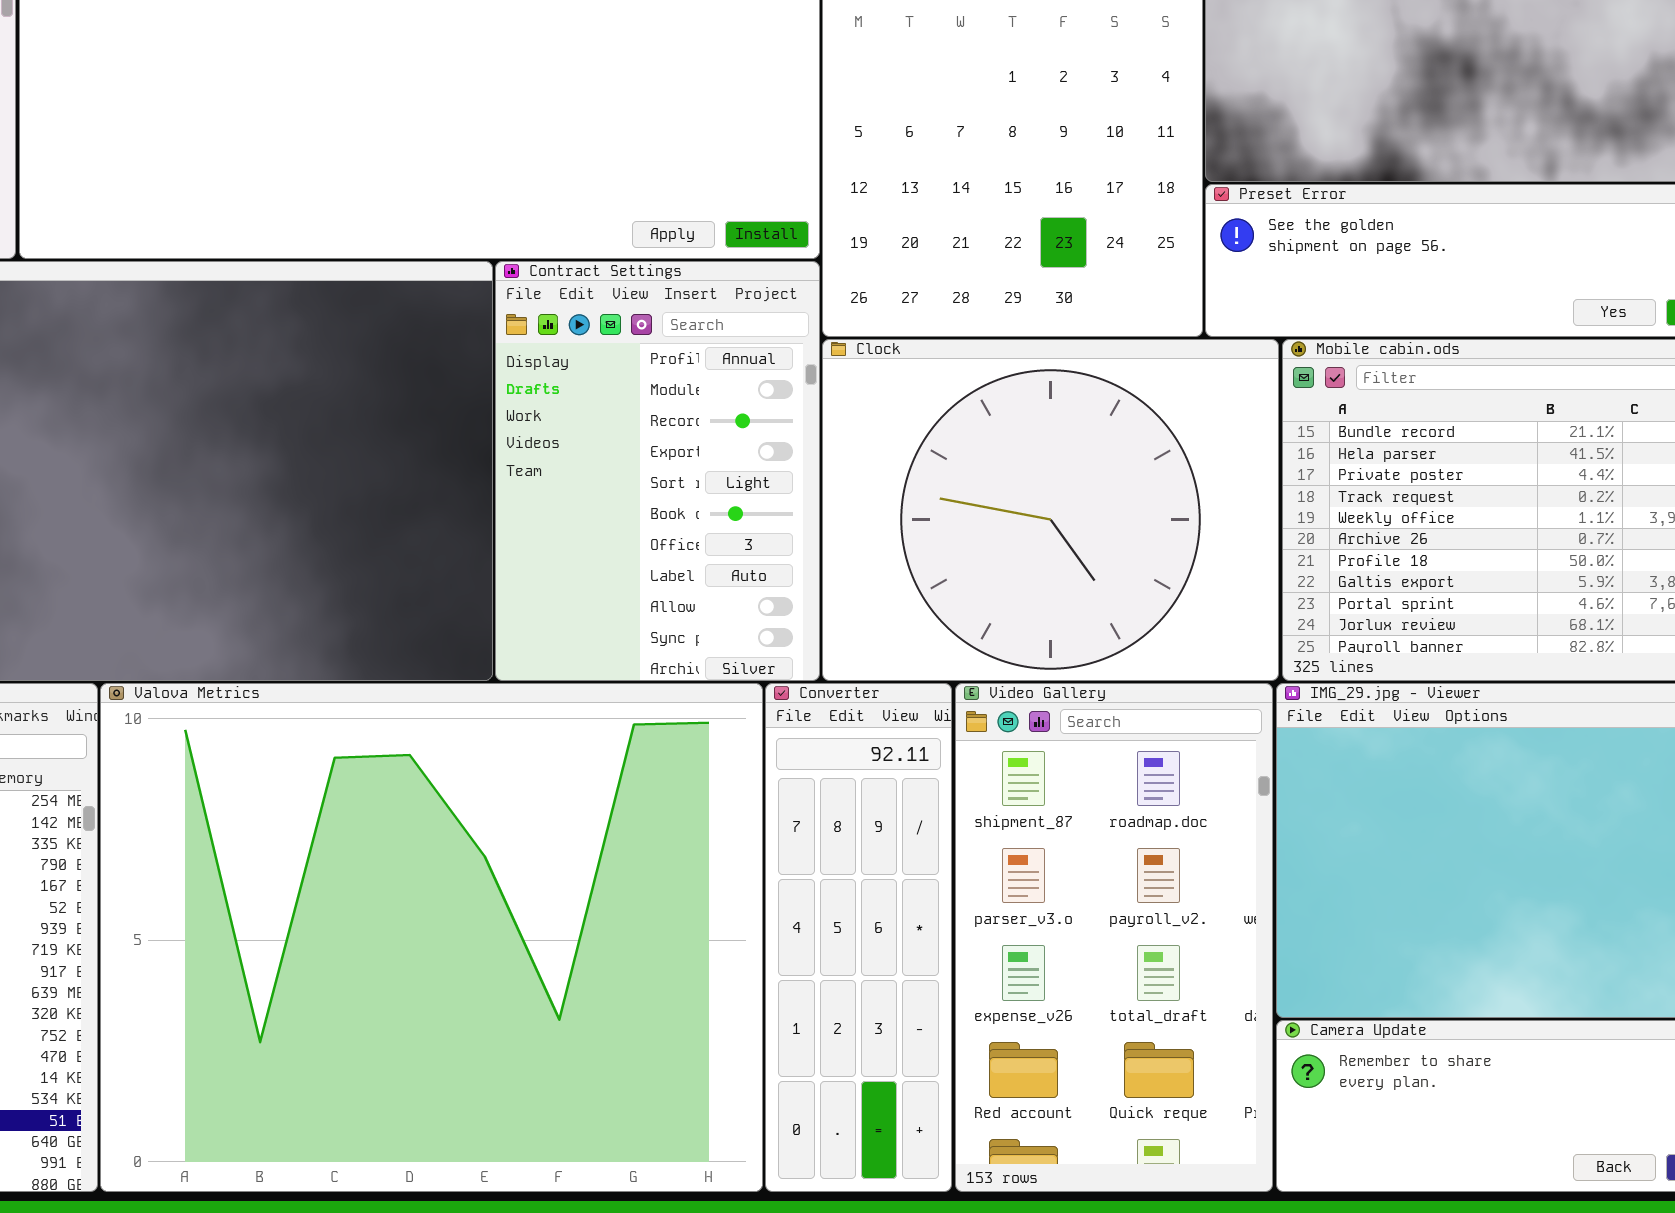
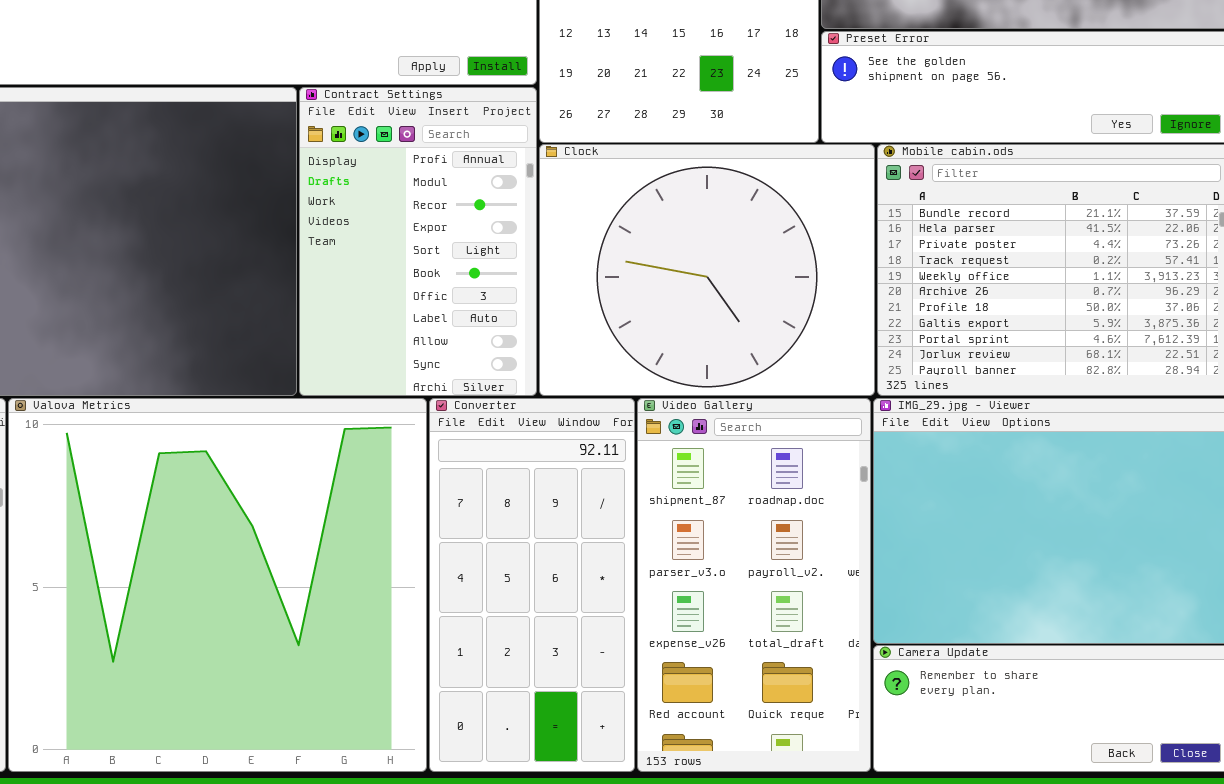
Valova Metrics: [100,683,763,1192] -> [8,398,427,772], resized
Converter: [765,683,952,1192] -> [429,398,635,772], resized

